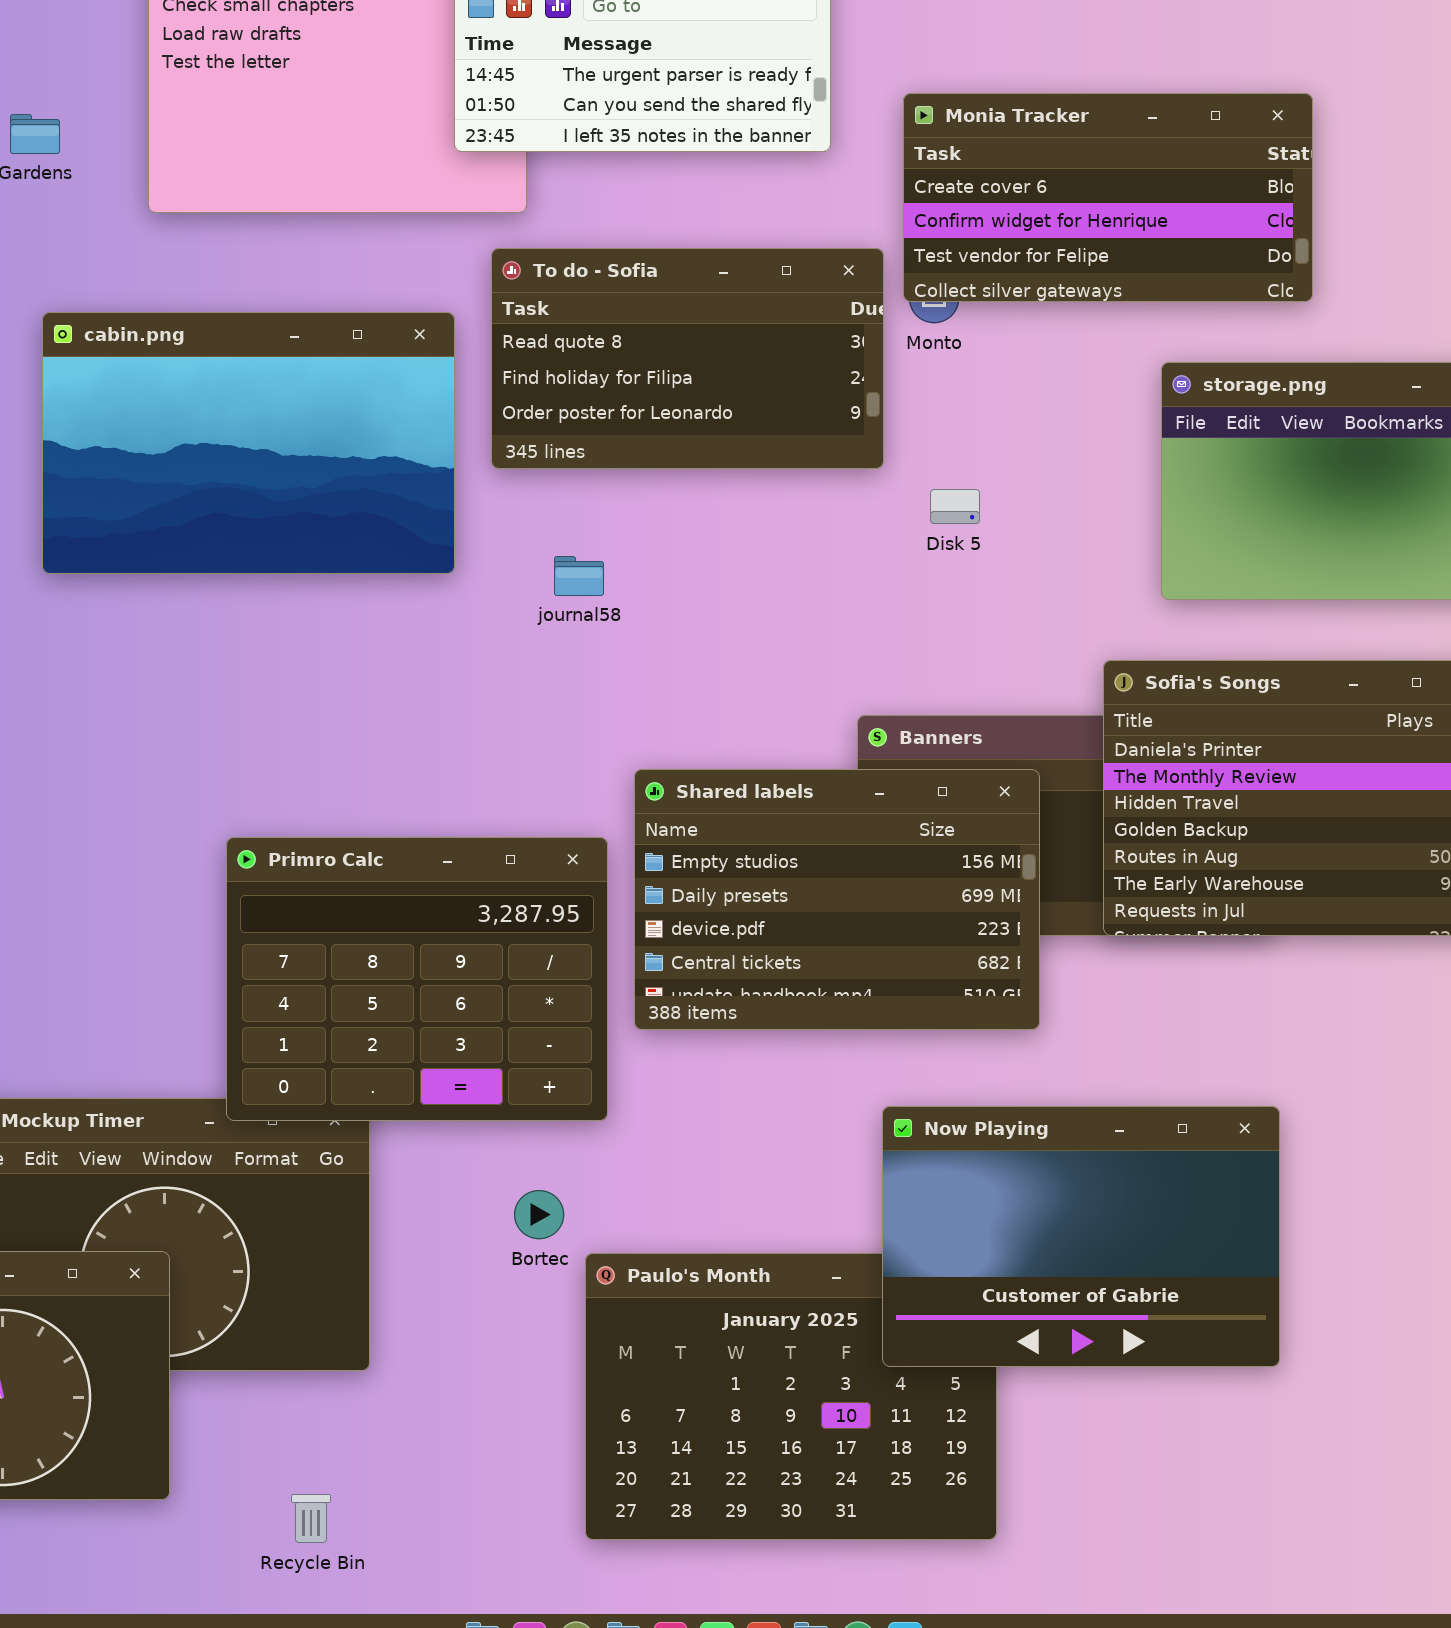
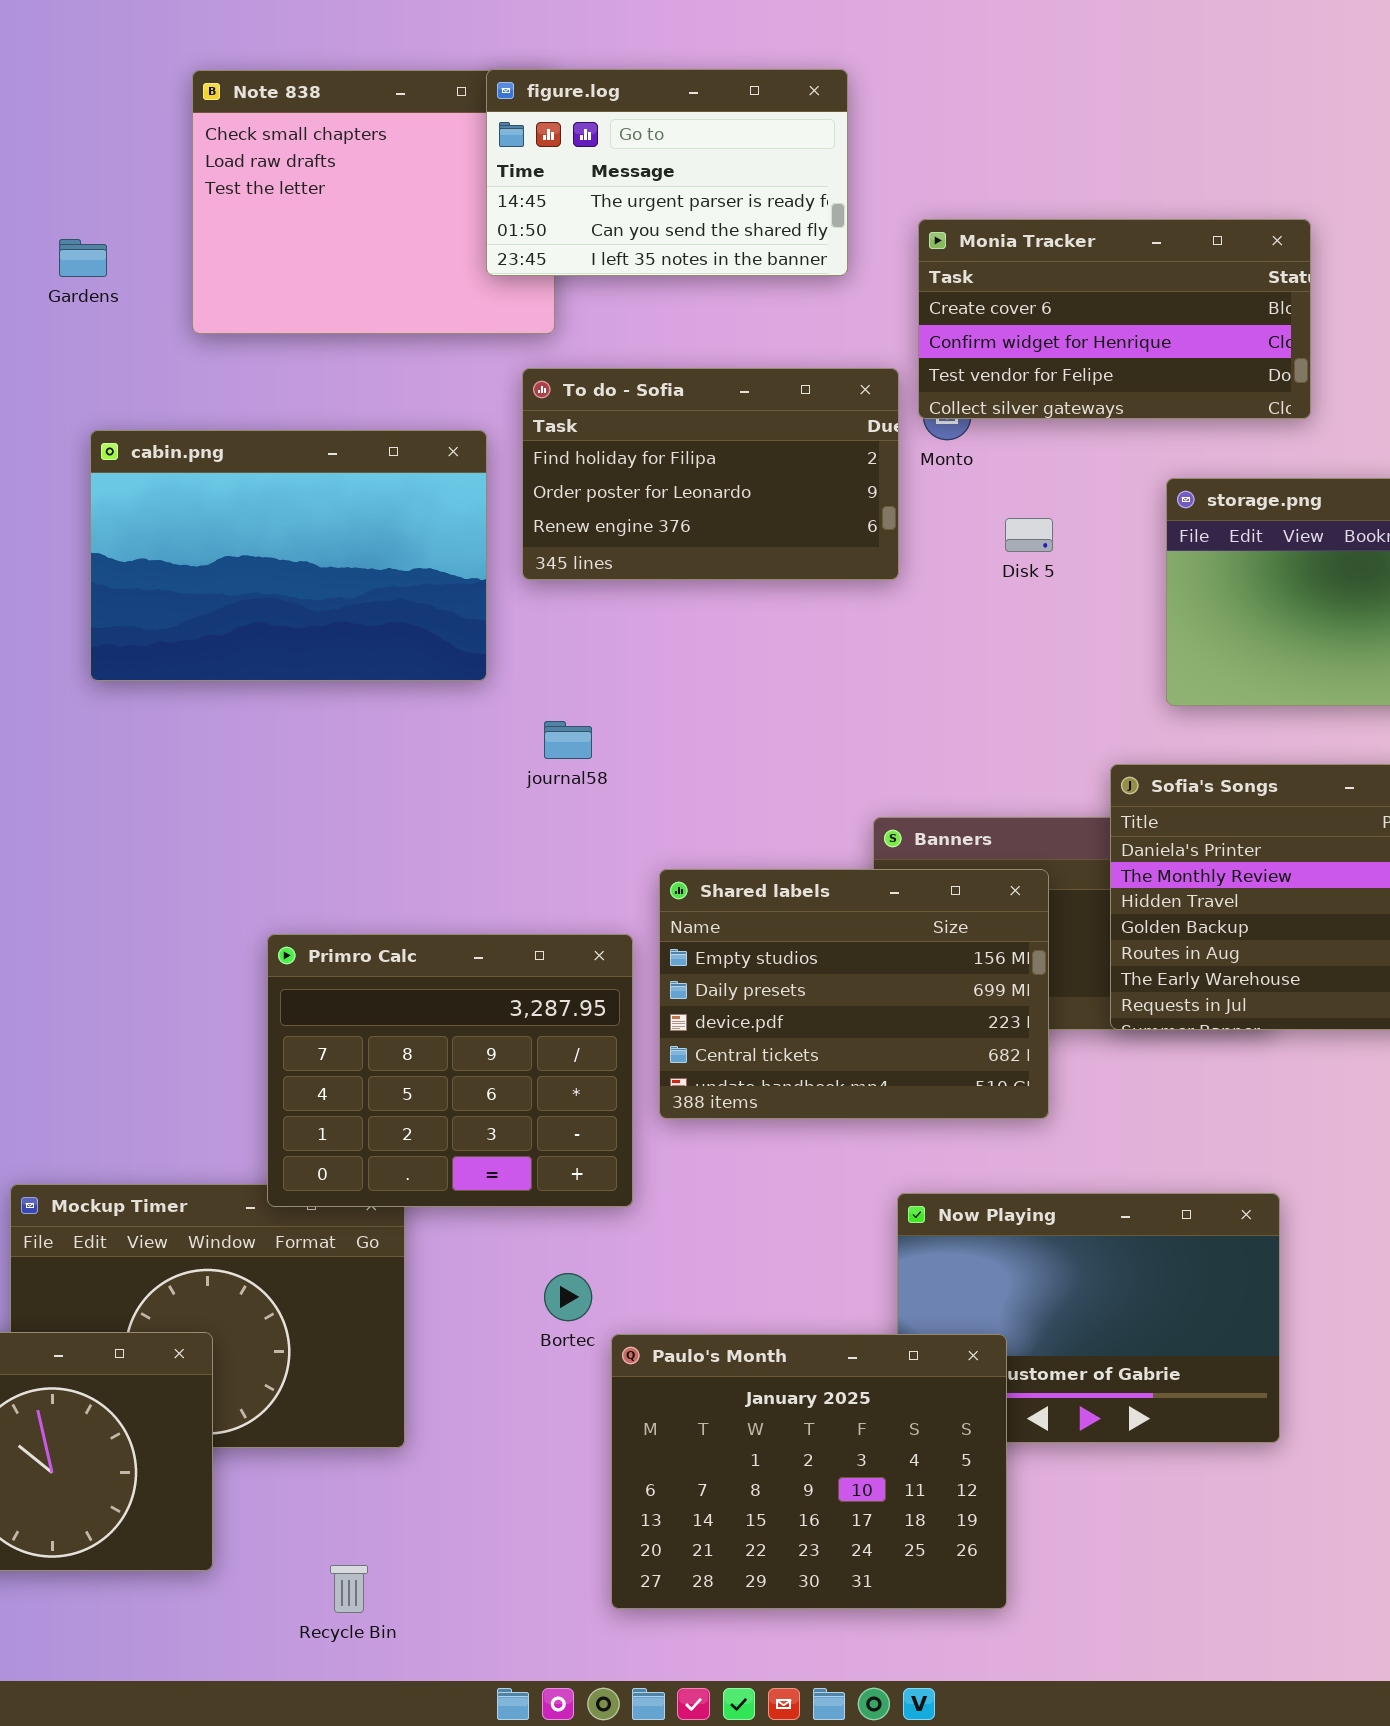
To do - Sofia: [491,248,884,469] -> [522,368,899,580], scrolled down 1 row
Disk 5: [930,489,980,524] -> [1005,518,1053,552], moved
journal58: [554,556,604,596] -> [544,721,592,759], moved
Paulo's Month: [585,1253,997,1540] -> [611,1334,1007,1609], raised

